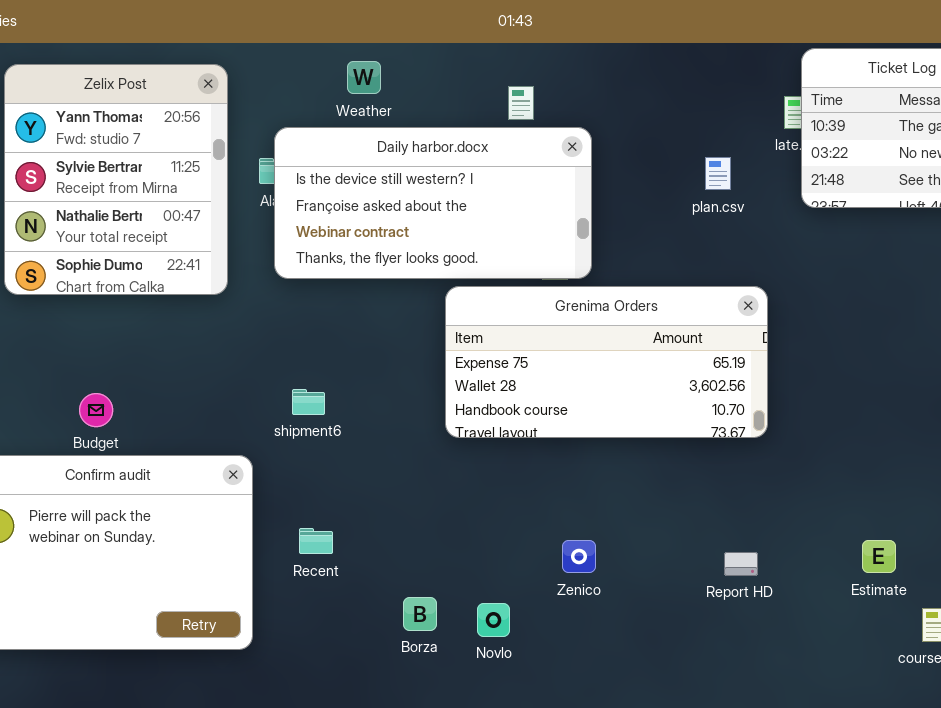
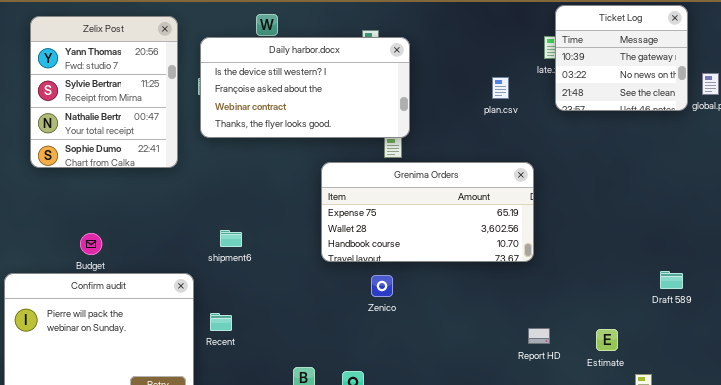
Daily harbor.docx: [274,127,592,279] -> [200,37,410,138], moved
Recent: [299,528,333,554] -> [210,313,232,331], moved
Zenico: [562,540,596,573] -> [371,275,393,297], moved
Report HD: [724,552,758,576] -> [528,328,550,344], moved

